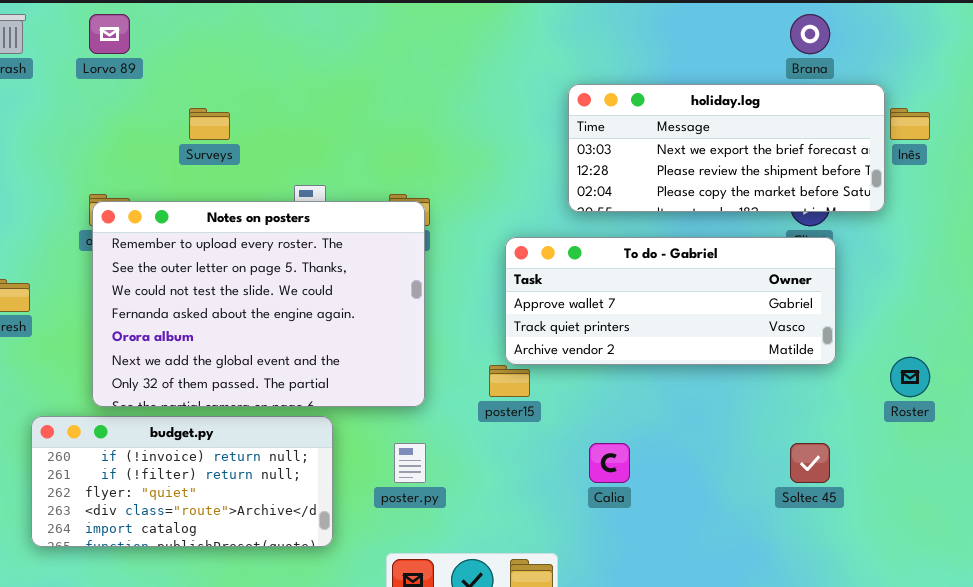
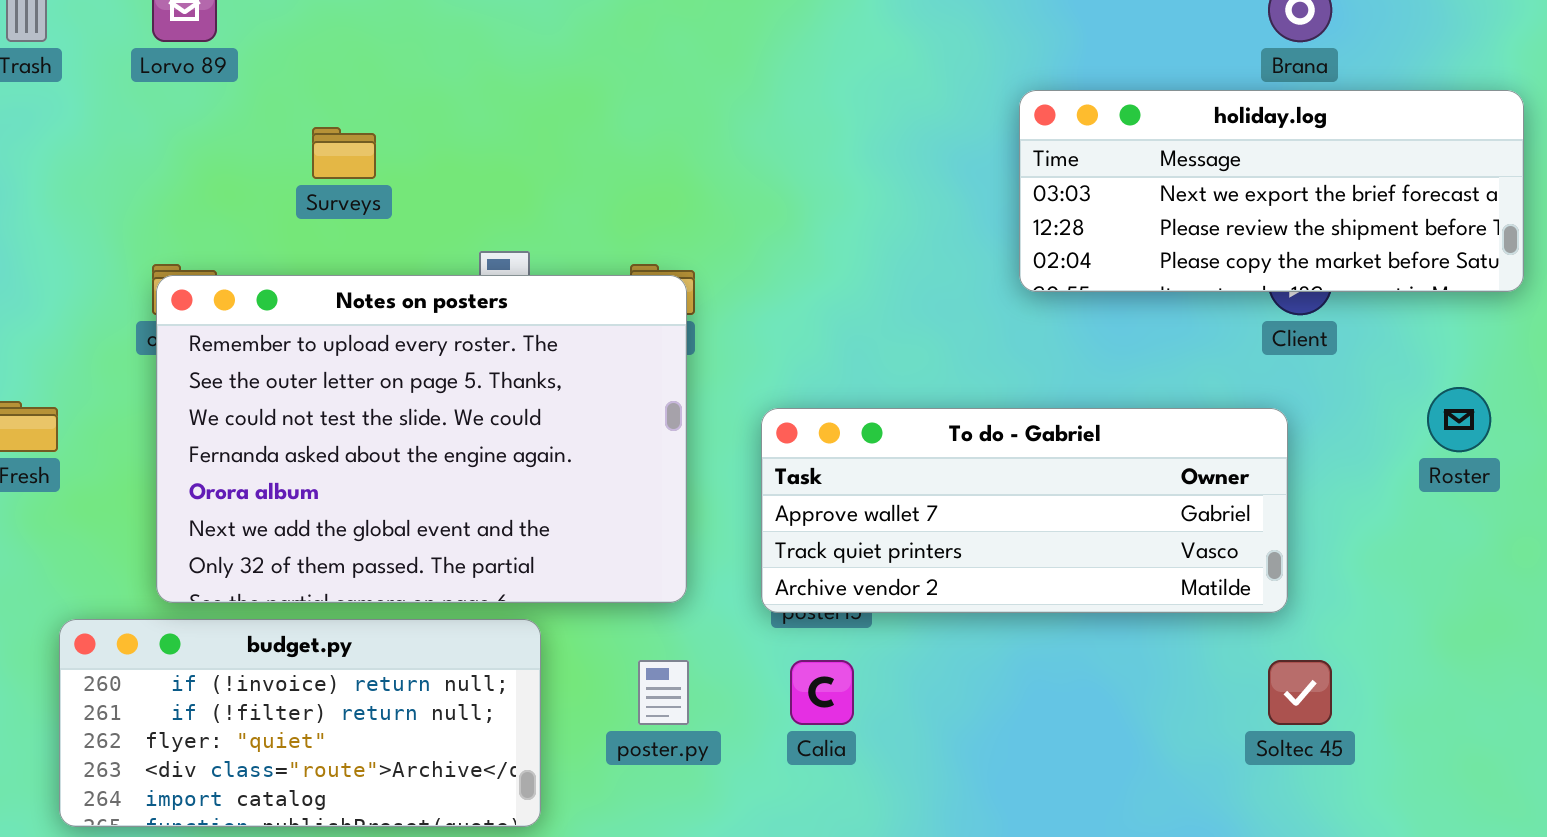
holiday.log: [568,84,885,212] -> [1019,90,1524,292], moved
To do - Gabriel: [505,237,836,365] -> [761,408,1288,613], moved
Roster: [890,357,930,397] -> [1427,387,1491,452], moved
Calia: [589,443,630,483] -> [790,660,854,725], moved

